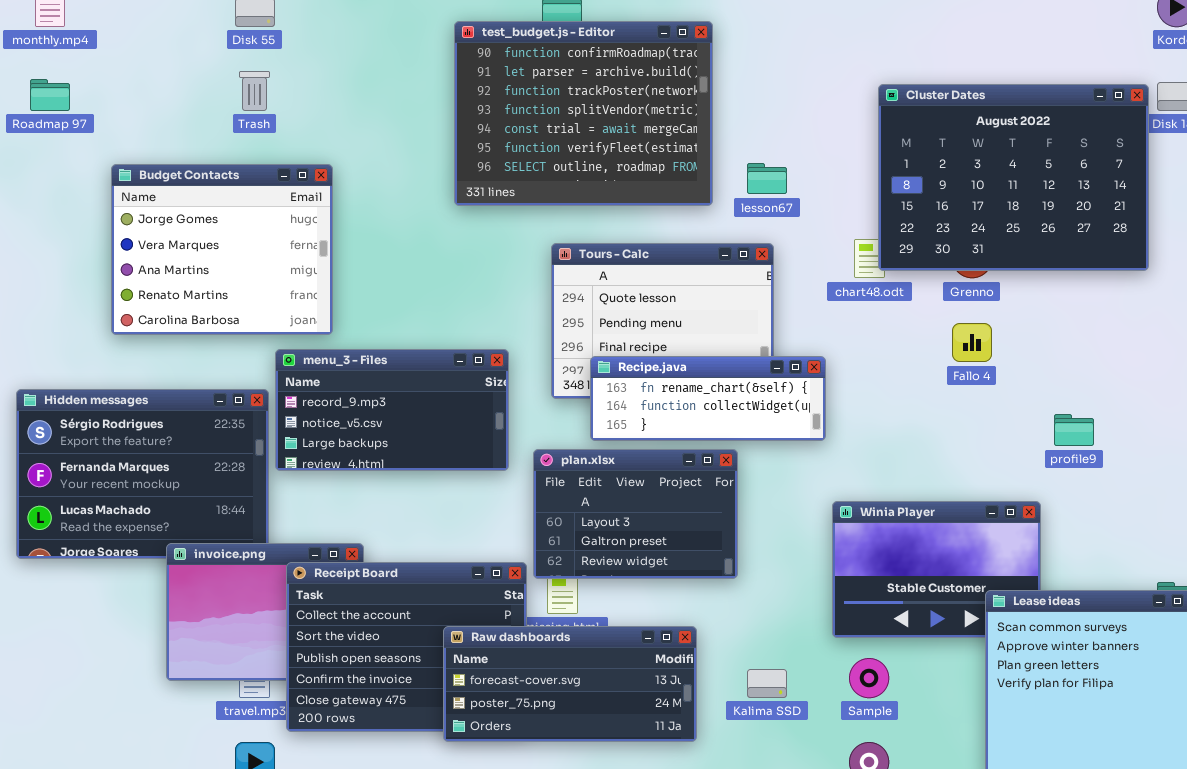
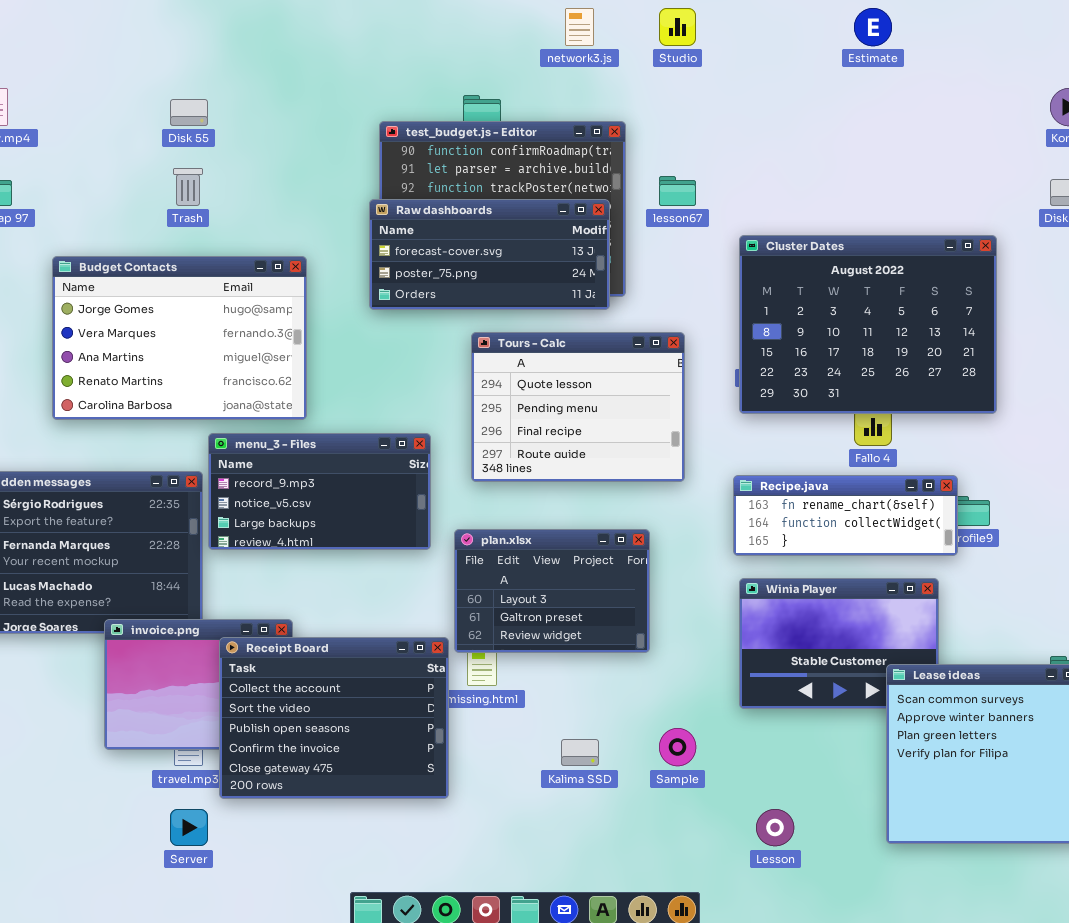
Cluster Dates: [878,84,1149,271] -> [739,235,997,414], moved
lesson67: [747,163,787,194] -> [659,176,696,206], moved
Budget Contacts: [111,164,333,335] -> [52,256,307,420], resized
Recipe.java: [590,356,826,441] -> [733,475,958,556], moved
Raw dashboards: [443,626,697,742] -> [369,199,610,310], moved
Sample: [849,658,889,698] -> [659,728,696,766], moved
Kalima SSD: [747,669,787,698] -> [561,739,599,766], moved

